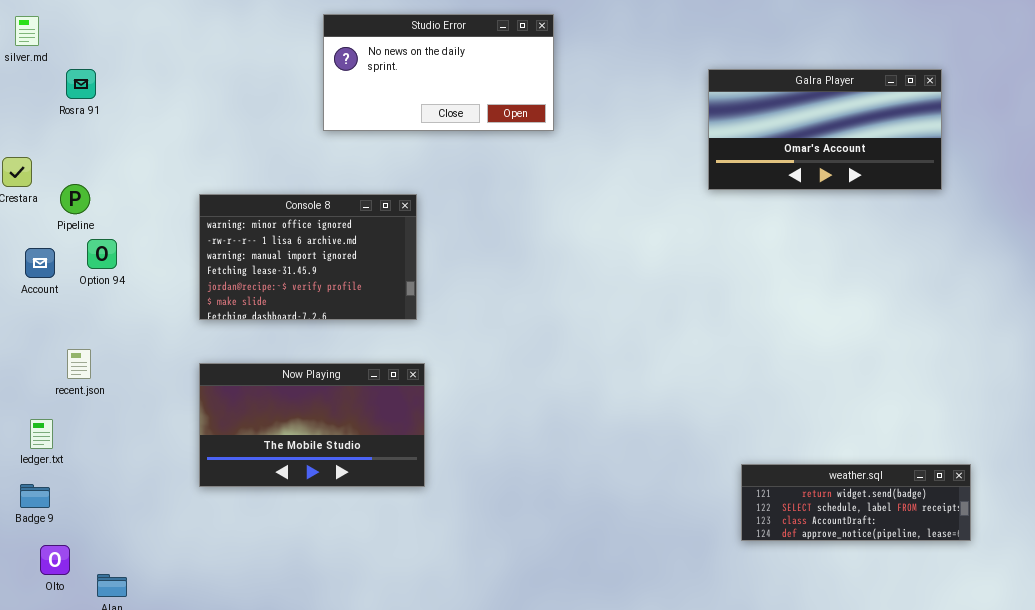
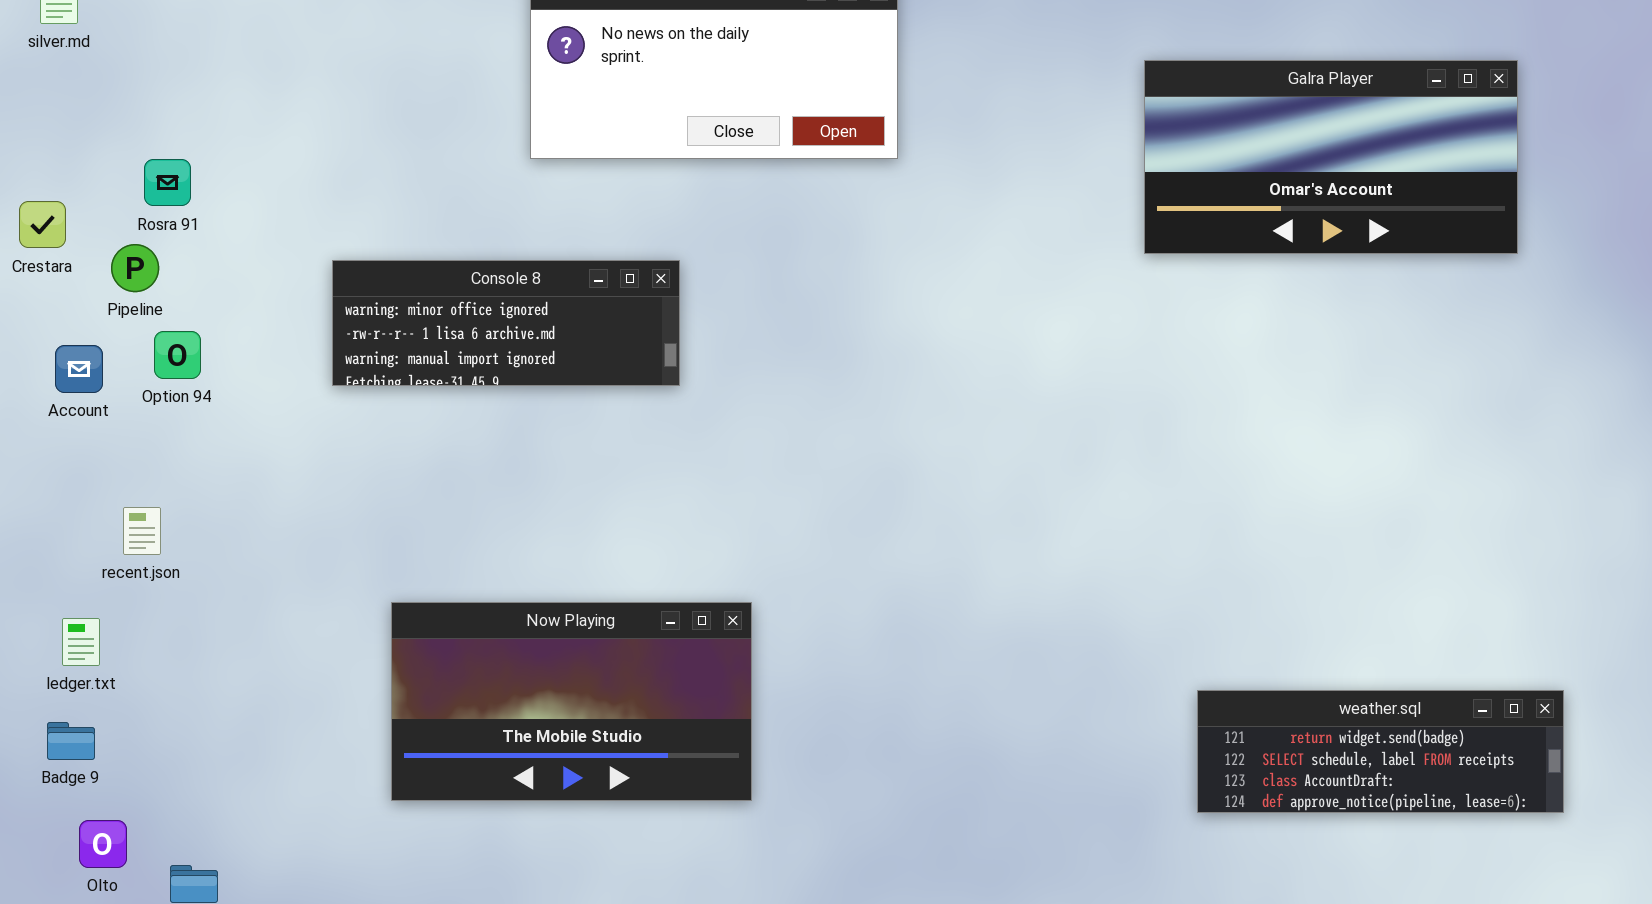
Rosra 91: [66,69,96,99] -> [144,159,191,206], moved
Console 8: [199,194,417,320] -> [332,260,680,386], resized
Now Playing: [199,363,425,487] -> [391,602,752,801], moved

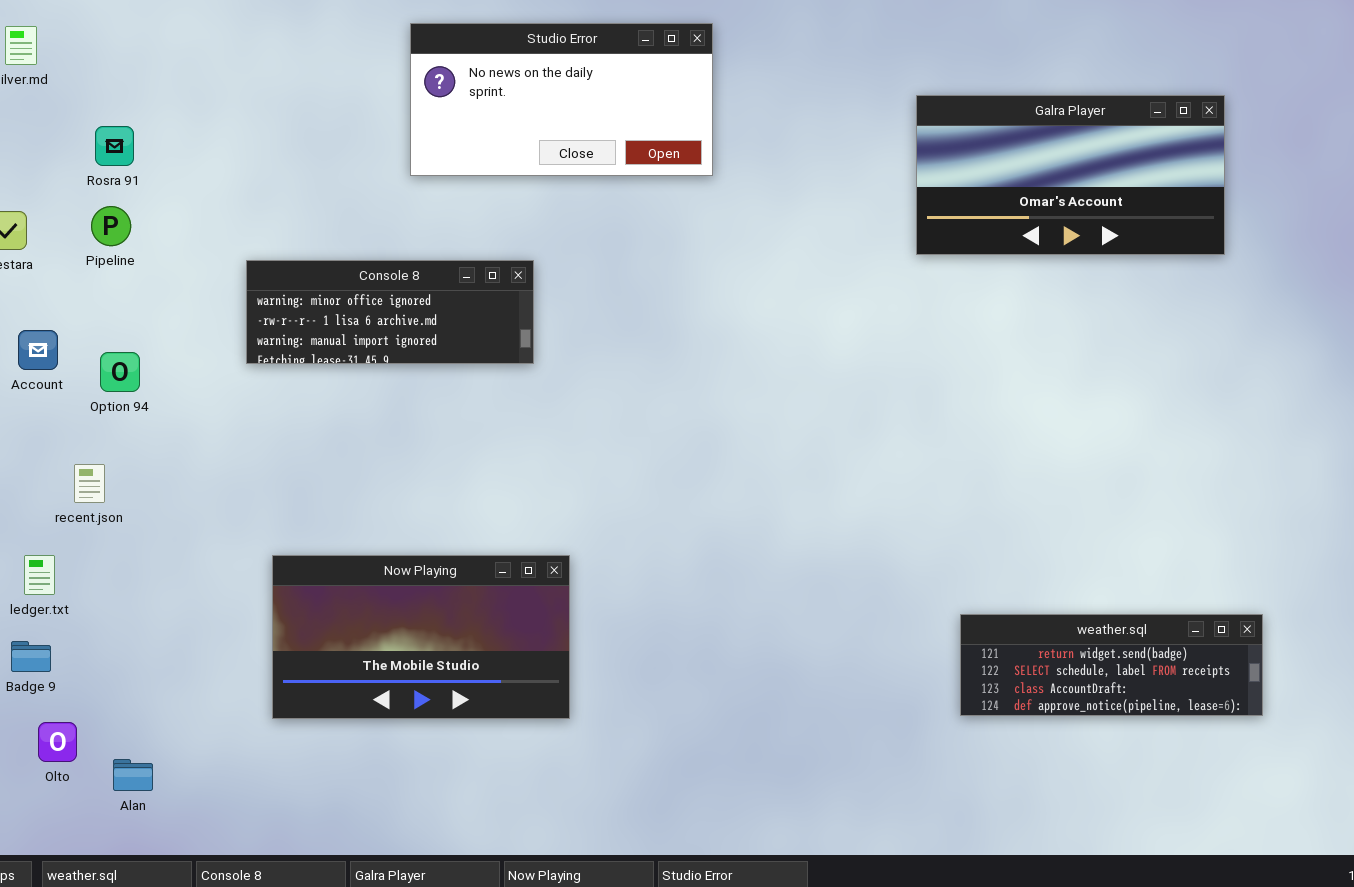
Rosra 91: [144,159,191,206] -> [95,126,134,166], moved
Pipeline: [111,244,159,292] -> [91,206,131,246], moved
Option 94: [154,331,201,379] -> [100,352,140,392], moved
Now Playing: [391,602,752,801] -> [272,555,570,719], moved

